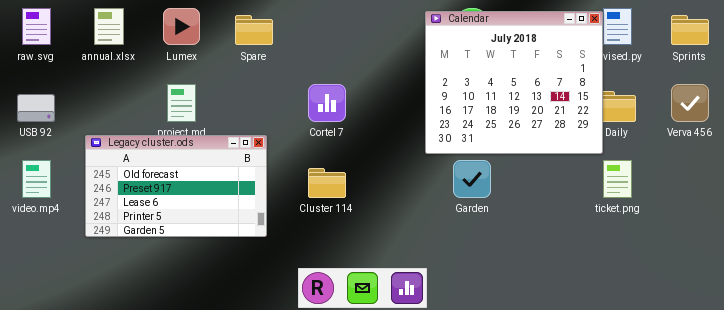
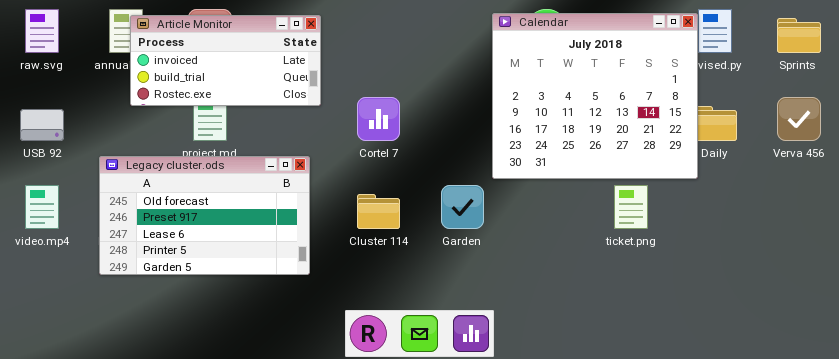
Article Monitor: none -> [130,15,321,106], opened
Garden: [453,160,491,198] -> [441,185,484,229], moved
ticket.png: [603,160,632,198] -> [614,185,648,229], moved

